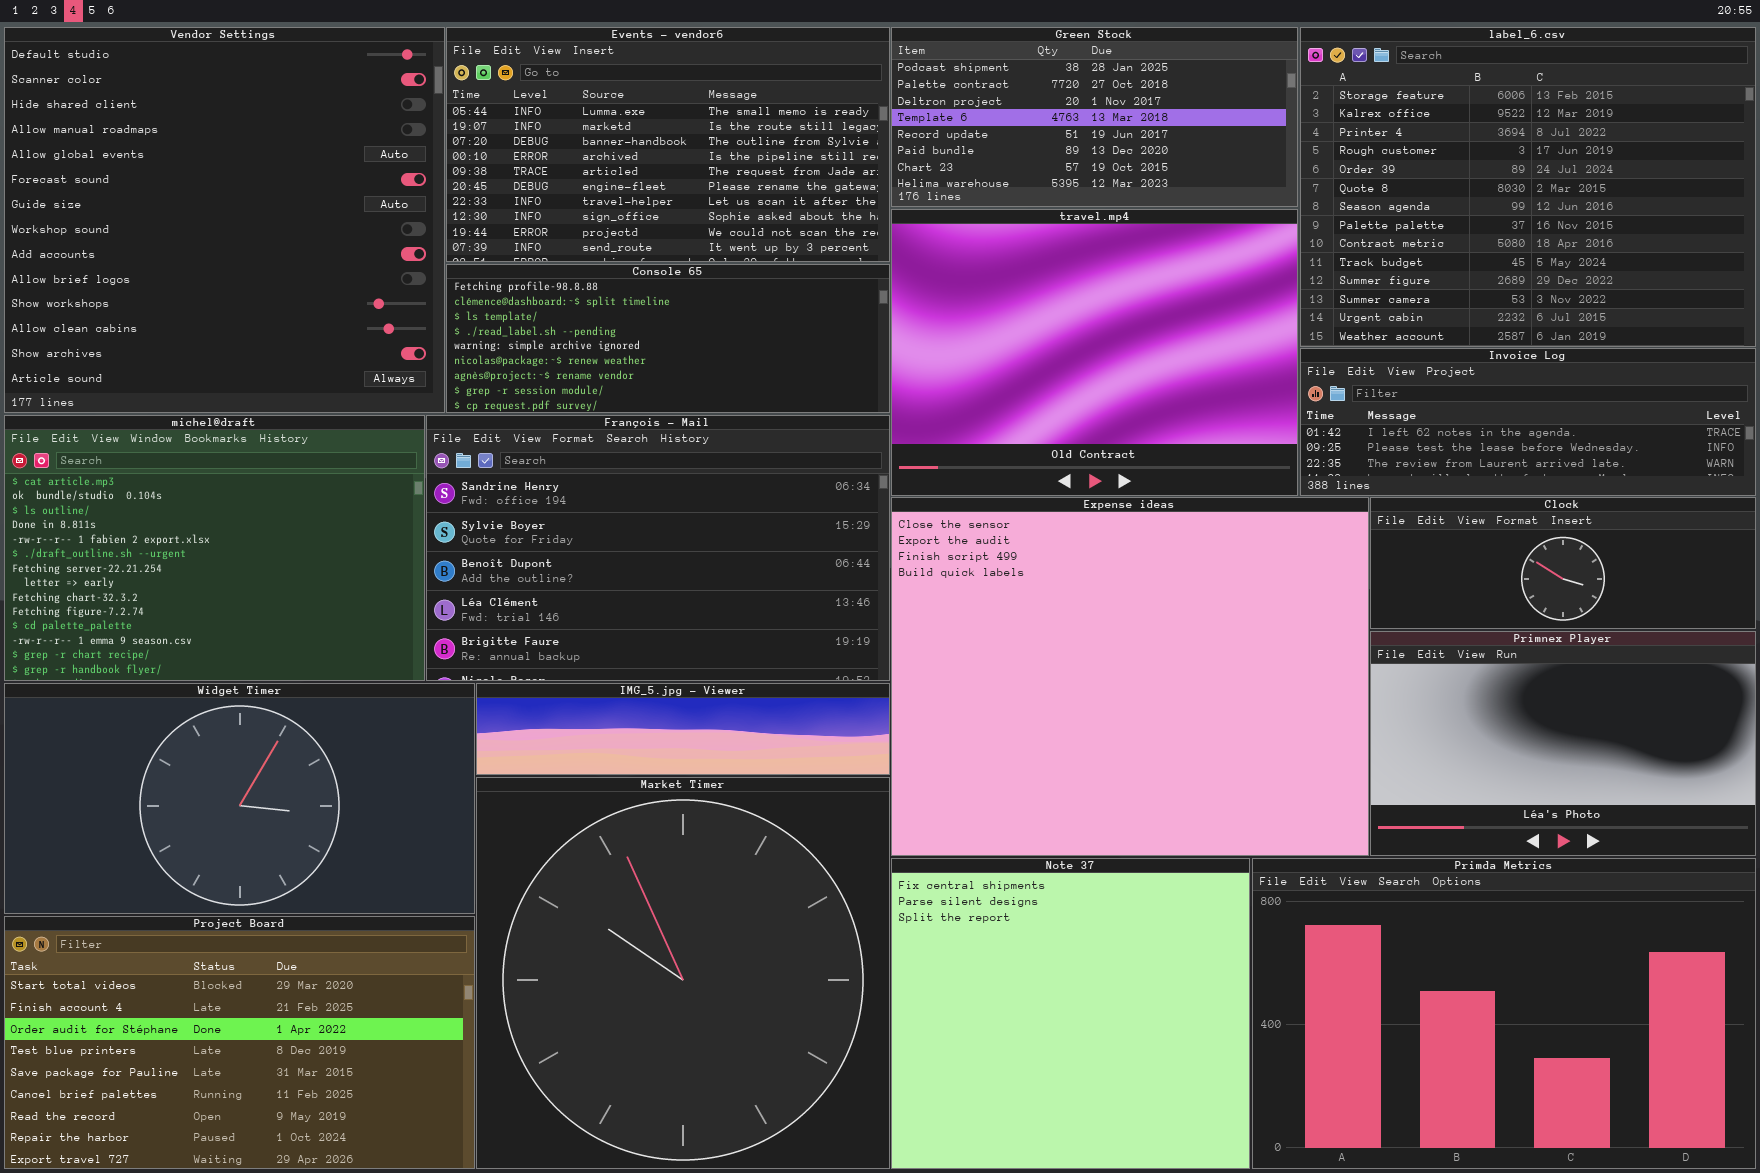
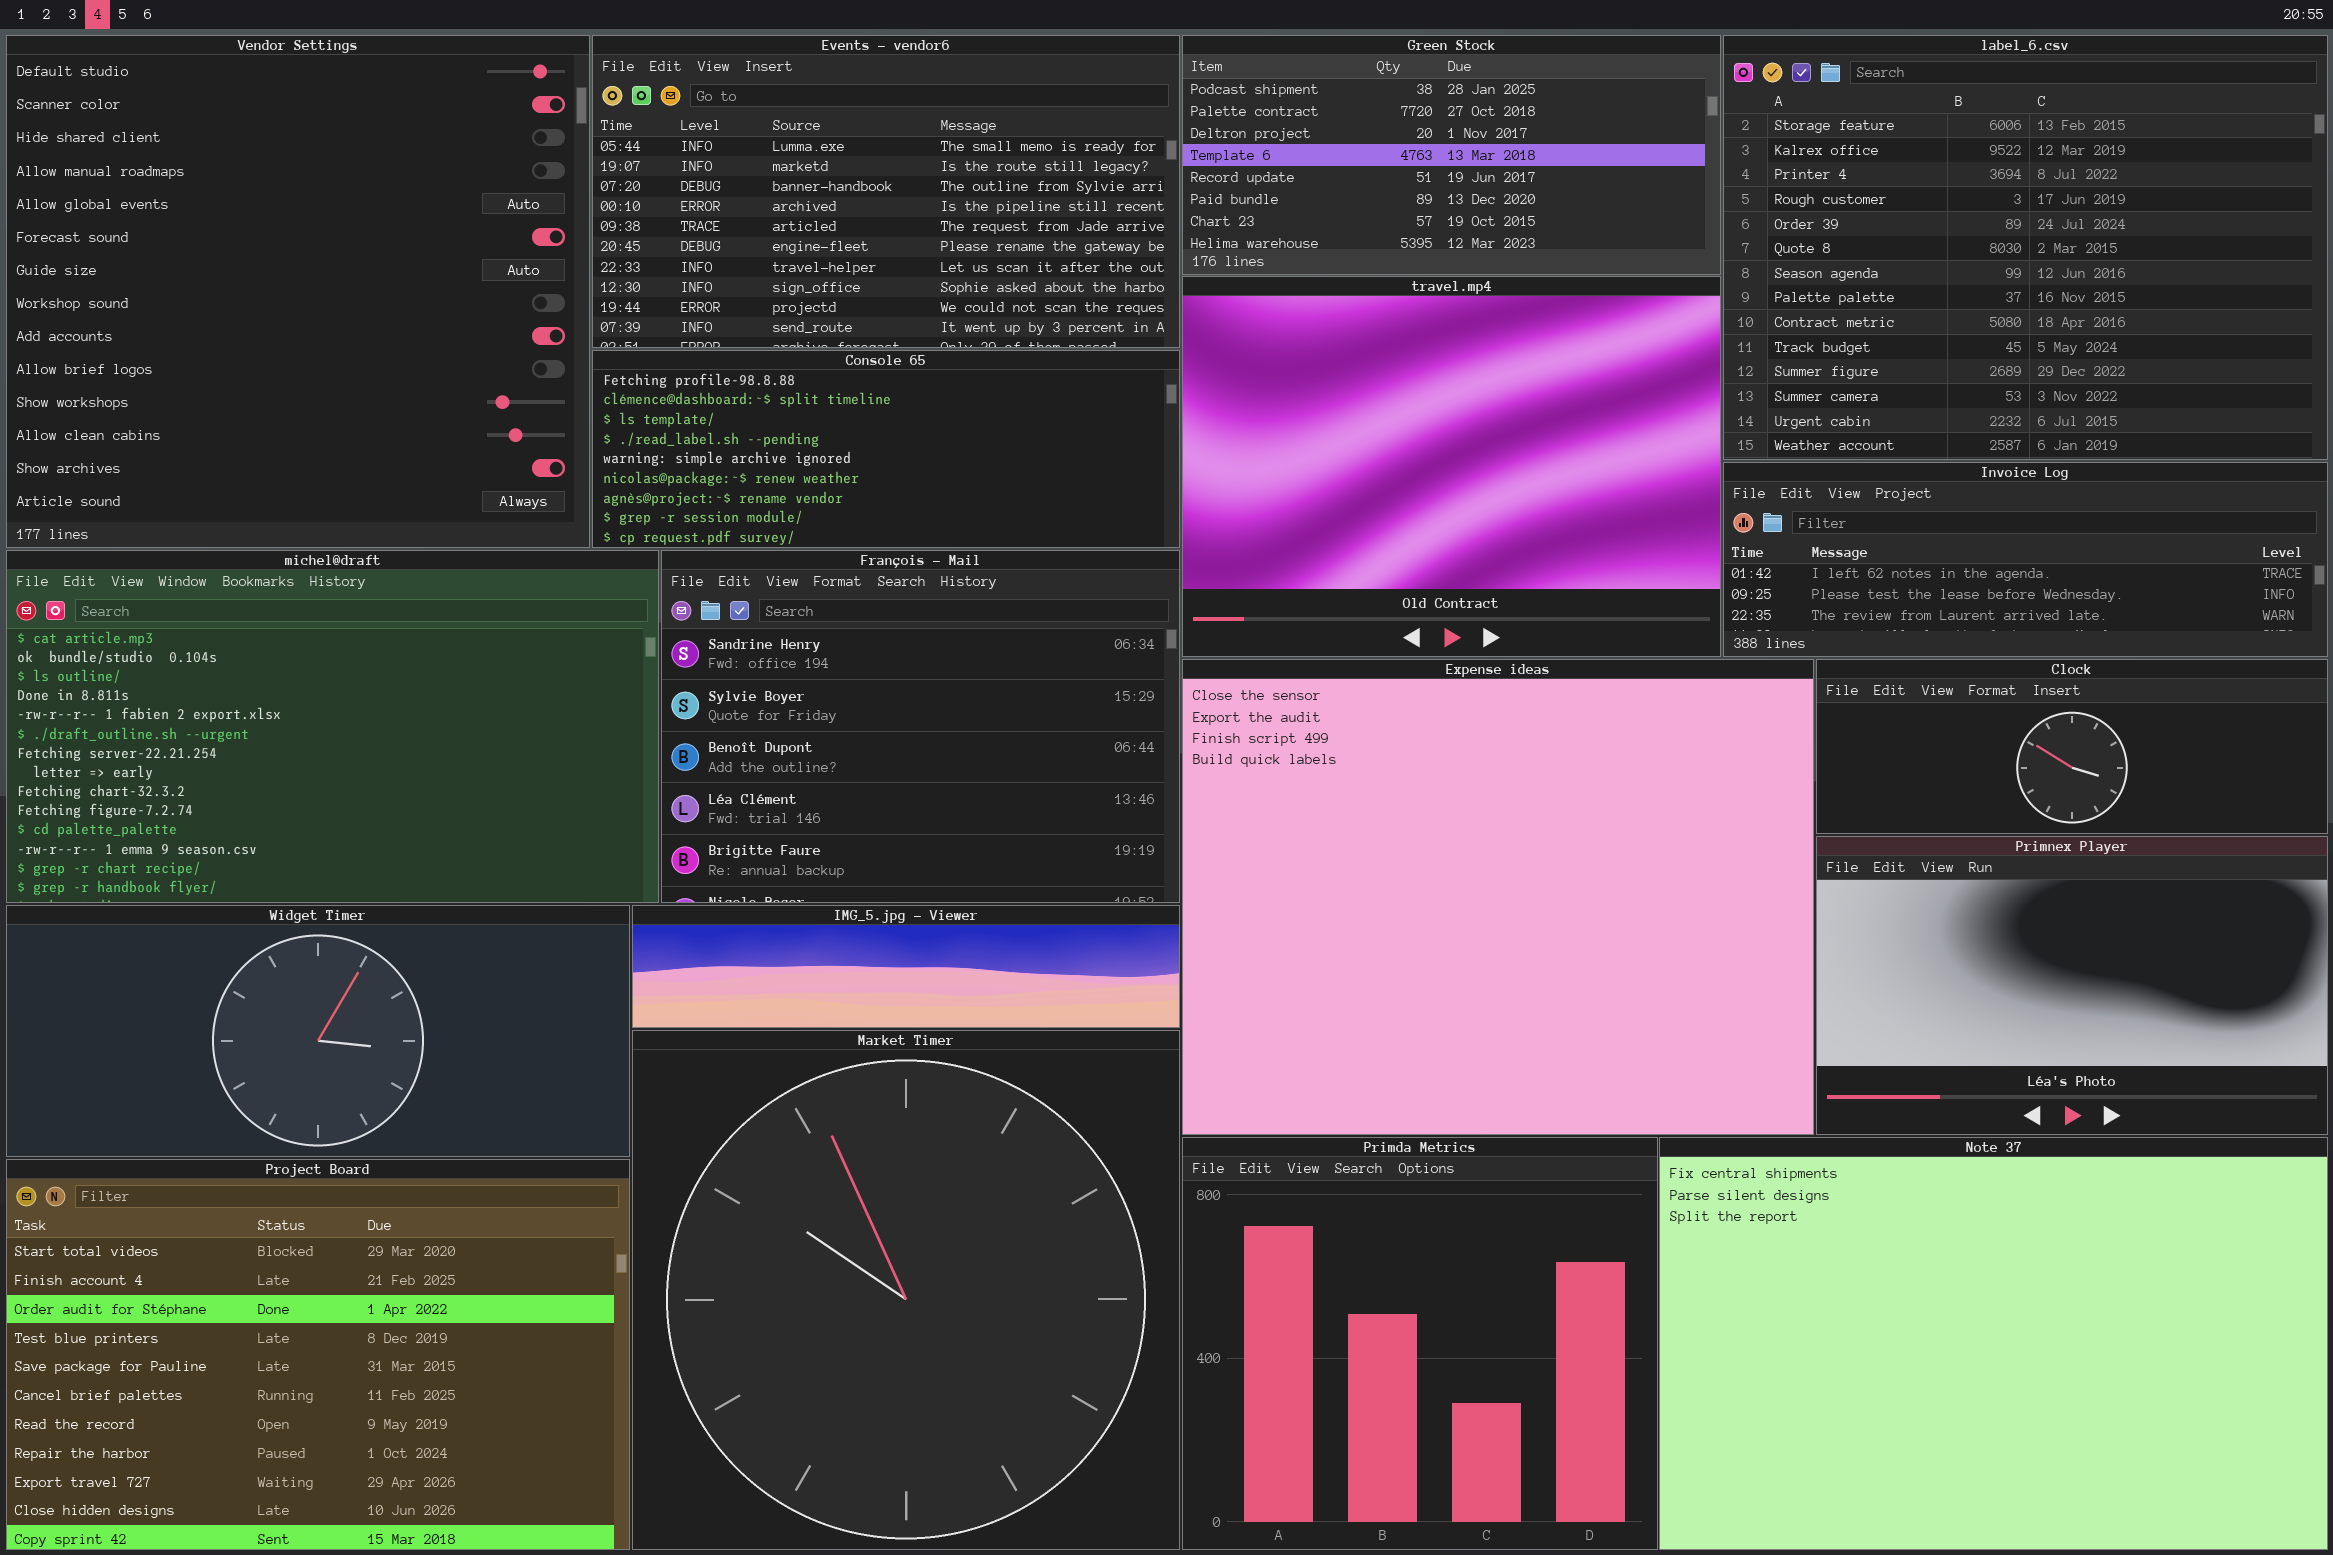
michel@draft: [4,415,425,681] -> [6,550,659,903], resized
François - Mail: [426,415,890,681] -> [661,550,1180,903], resized
Widget Timer: [4,683,475,914] -> [6,905,630,1157], resized
Note 37: [891,858,1250,1169] -> [1659,1137,2328,1550], moved, resized
Primda Metrics: [1252,858,1756,1169] -> [1182,1137,1658,1550], moved, resized
Project Board: [4,916,475,1169] -> [6,1159,630,1550], resized

